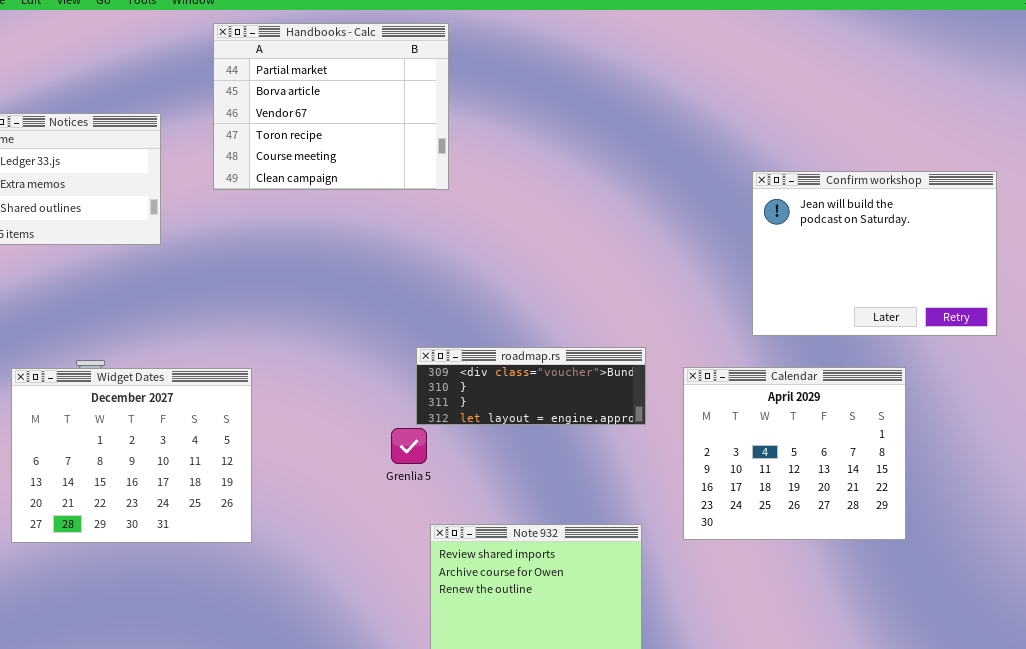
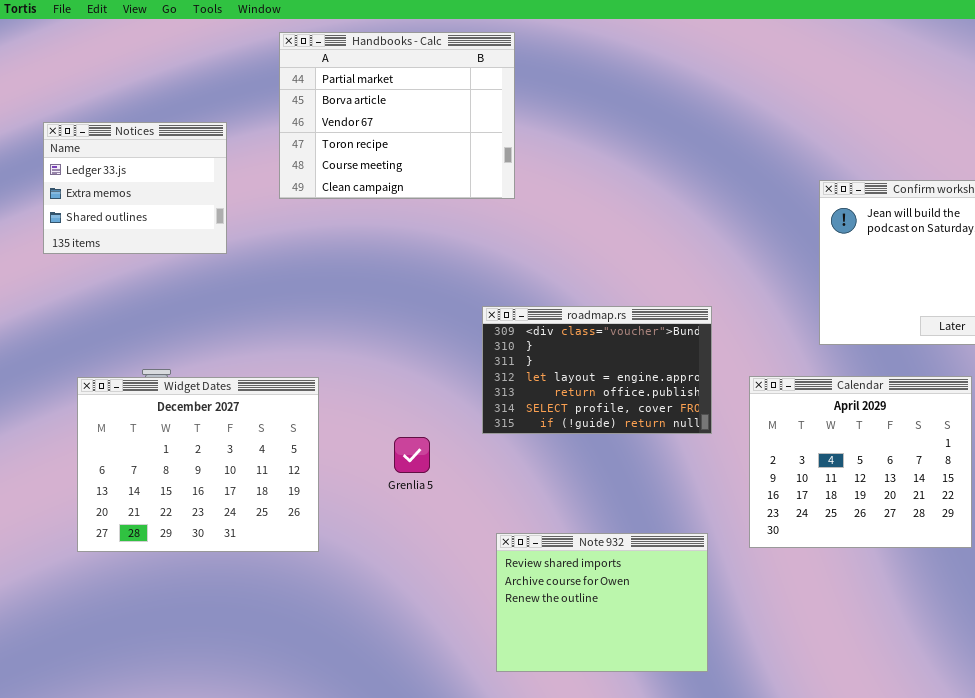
roadmap.rs: [416,347,646,425] -> [482,306,712,434], resized
Grenlia 5: [391,428,427,464] -> [394,437,430,473], moved

